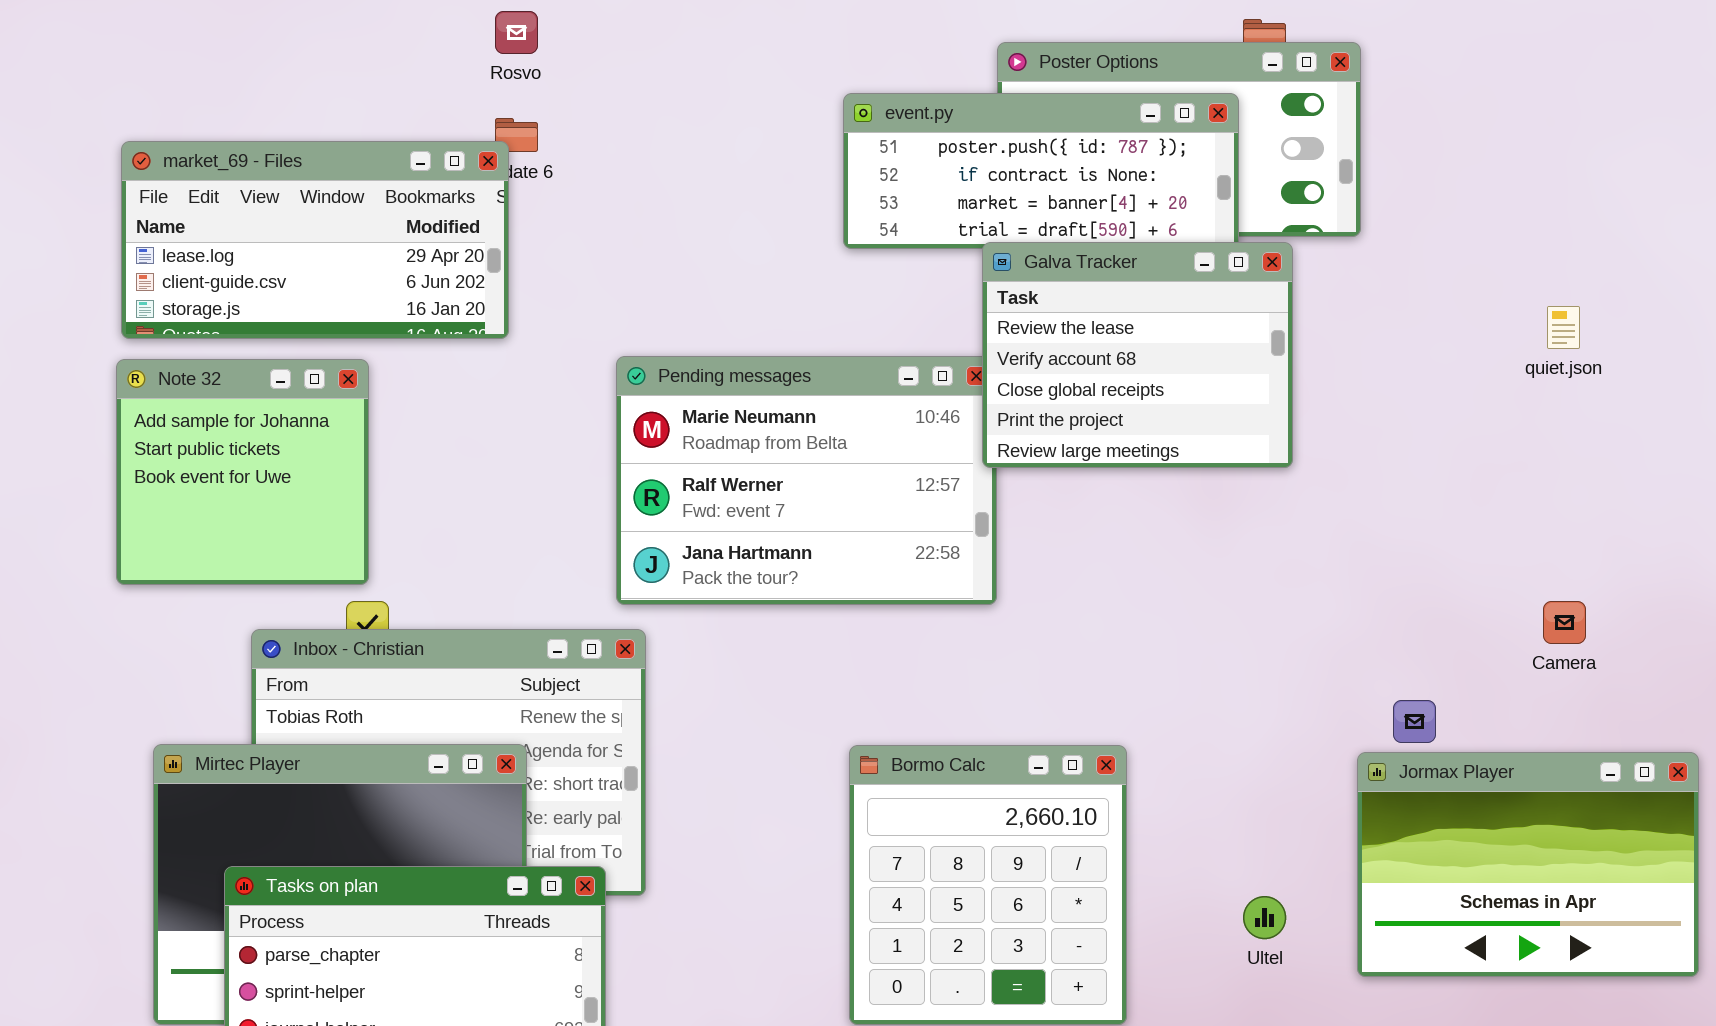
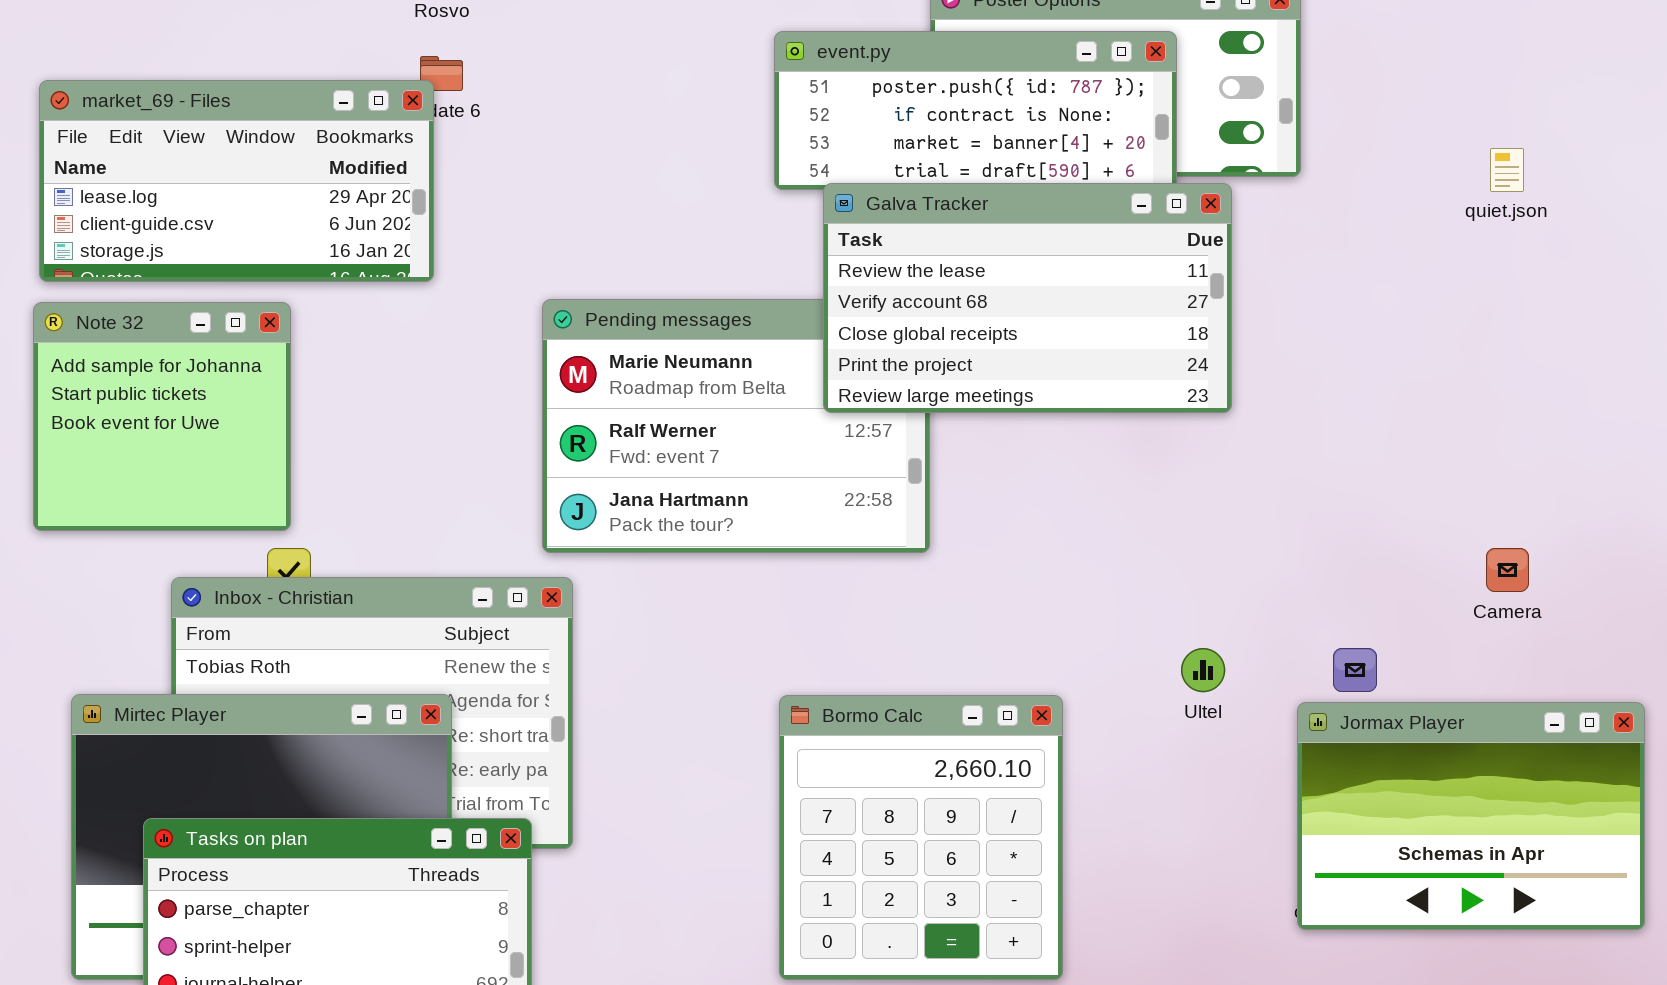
Galva Tracker: [982,242,1293,468] -> [823,183,1232,413], resized
quiet.json: [1547,306,1580,349] -> [1490,148,1524,192], moved
Ultel: [1243,896,1286,939] -> [1181,648,1225,692], moved

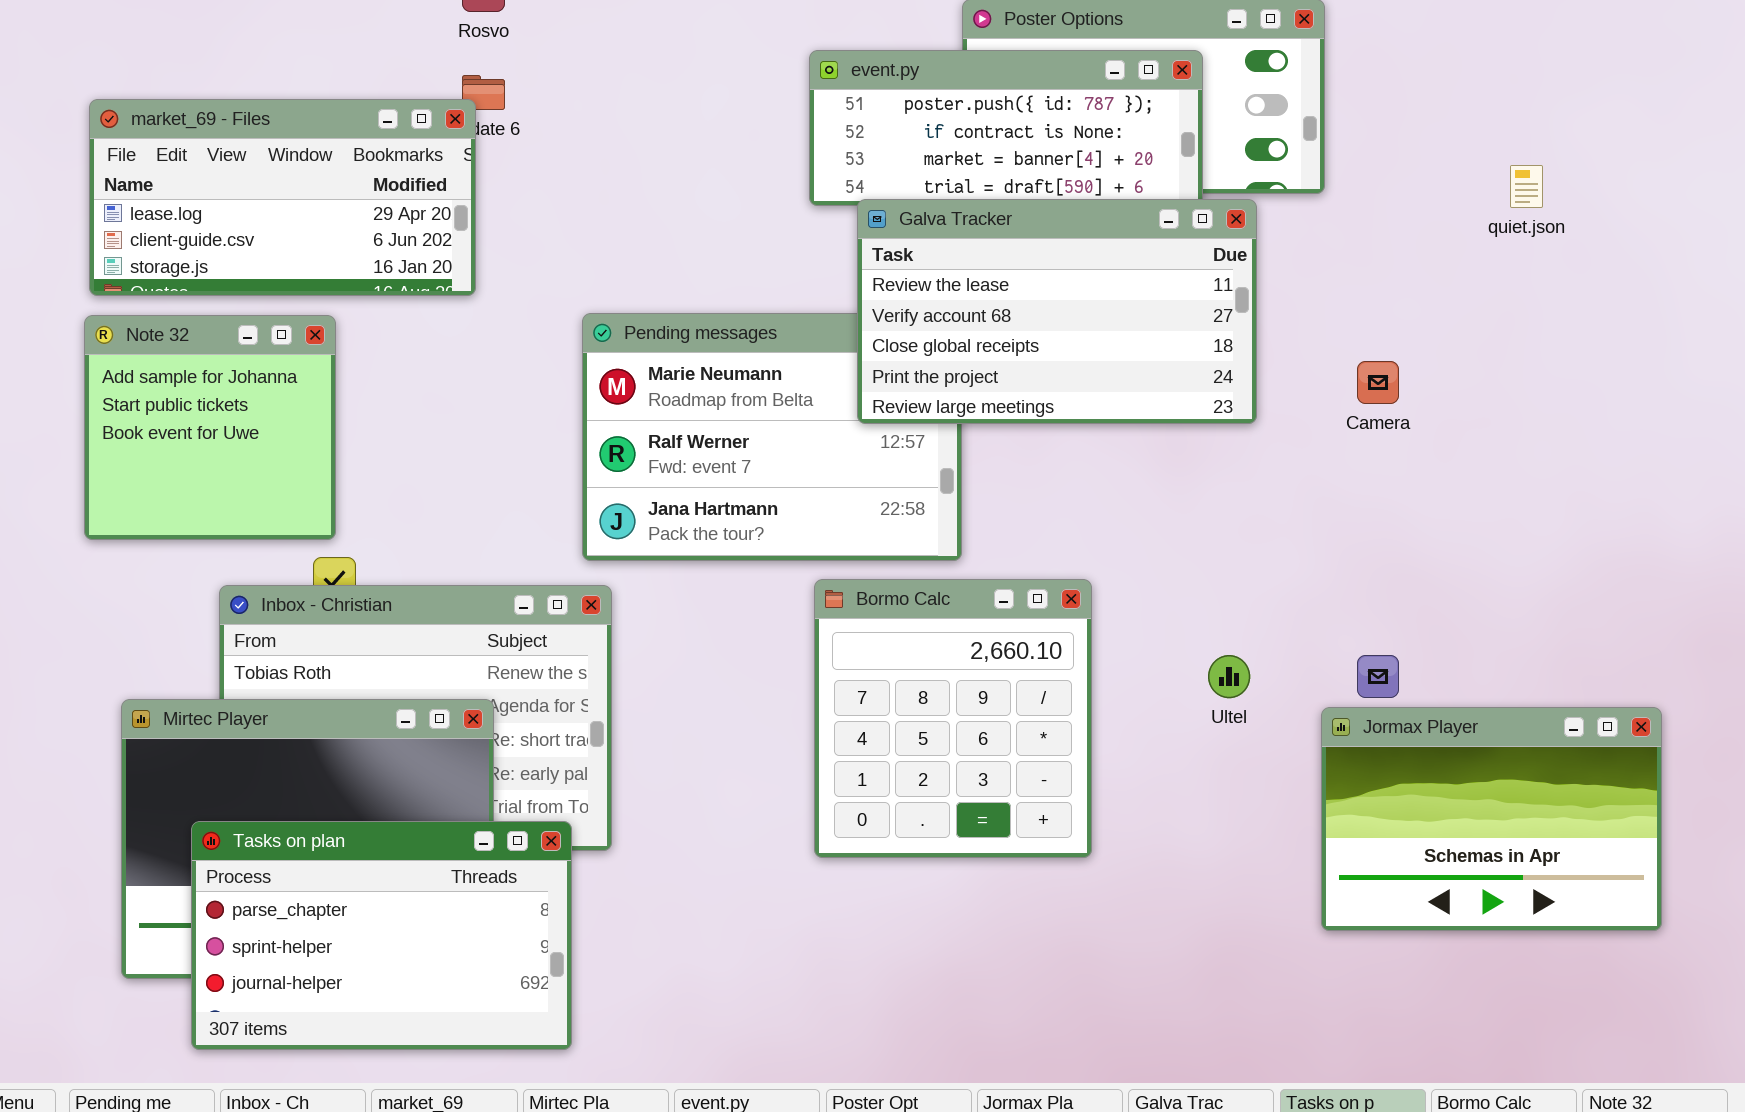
Camera: [1486,548,1529,592] -> [1357,361,1399,404], moved
Bormo Calc: [779,695,1063,980] -> [814,579,1092,858], moved

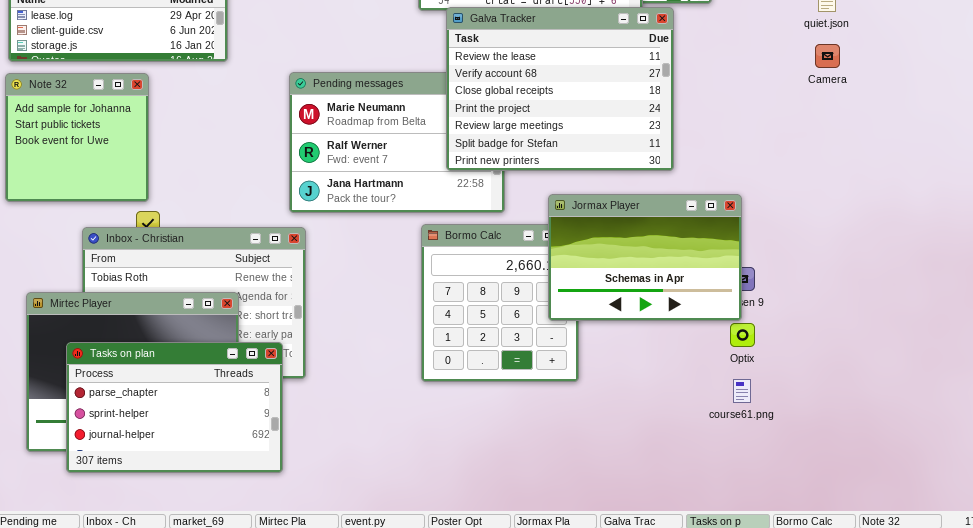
Galva Tracker: [857,199,1257,424] -> [446,7,674,171], resized
Camera: [1357,361,1399,404] -> [815,44,840,68], moved
Jormax Player: [1321,707,1662,931] -> [548,194,742,321], moved
Tasks on plan: [191,821,572,1050] -> [66,342,283,473], moved

